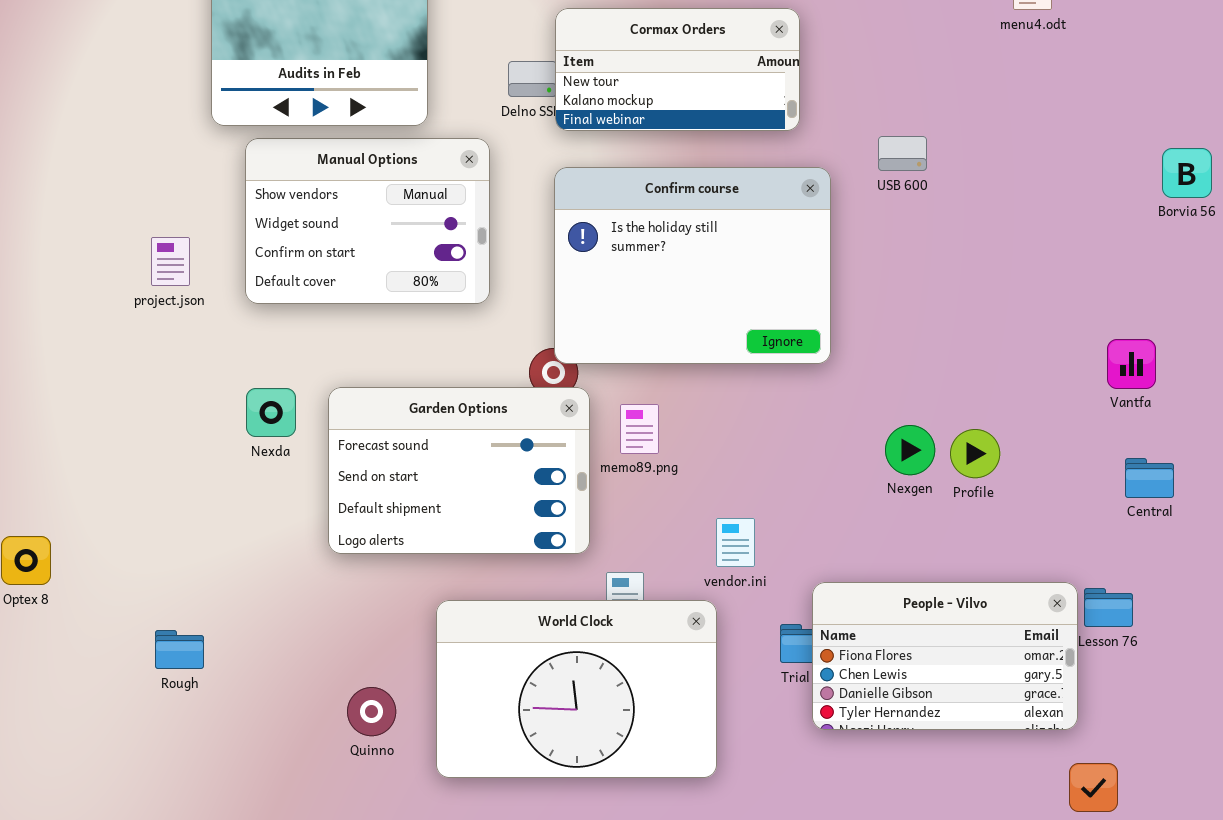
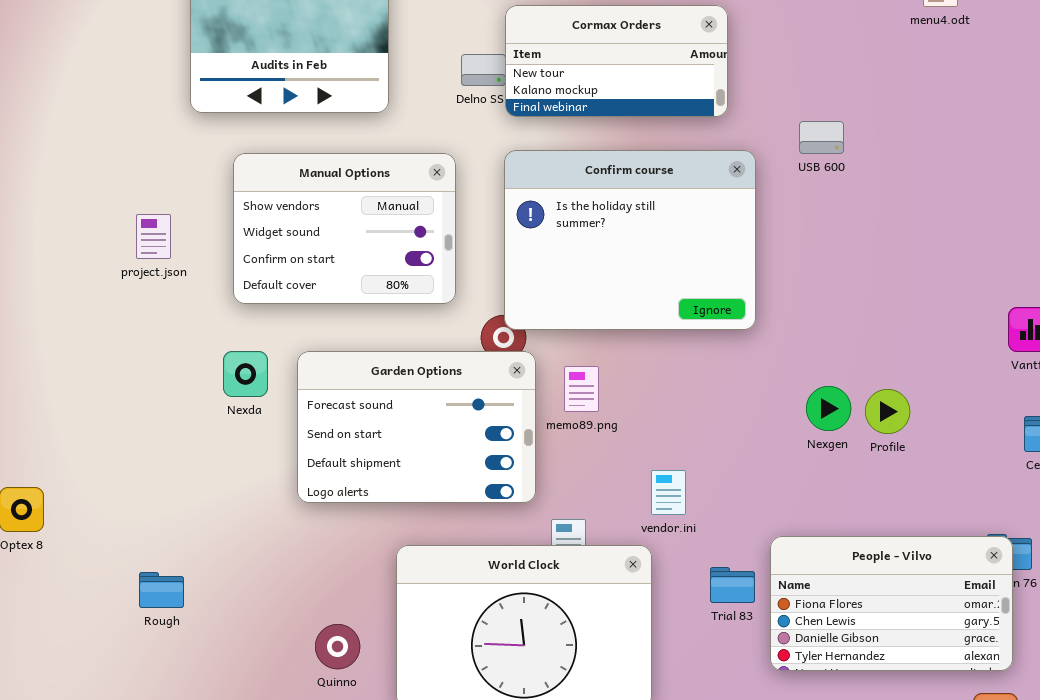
Manual Options: [245,138,490,304] -> [233,153,456,304], moved
People - Vilvo: [812,582,1078,730] -> [770,536,1013,671], moved

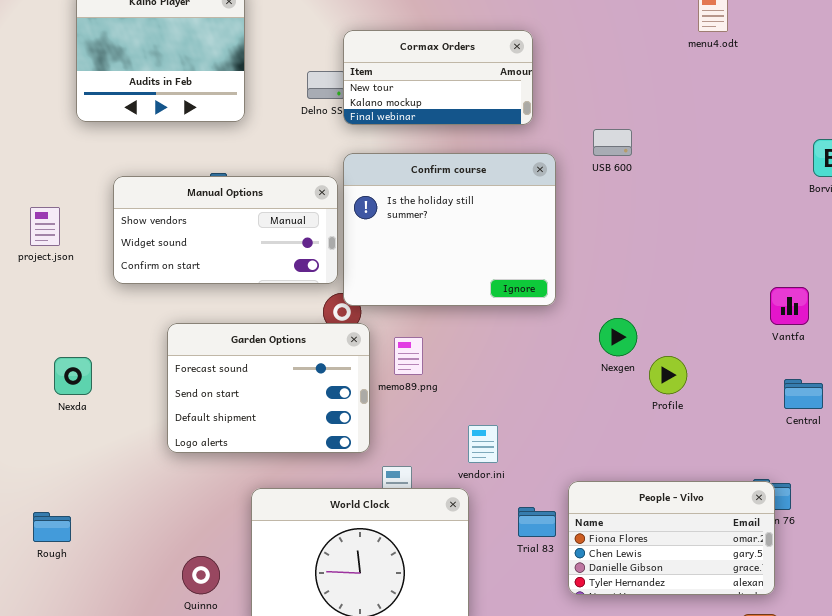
Manual Options: [233,153,456,304] -> [113,176,338,284], resized
Nexda: [223,351,268,397] -> [54,357,92,395], moved
Nexgen: [806,386,851,431] -> [599,318,637,356], moved

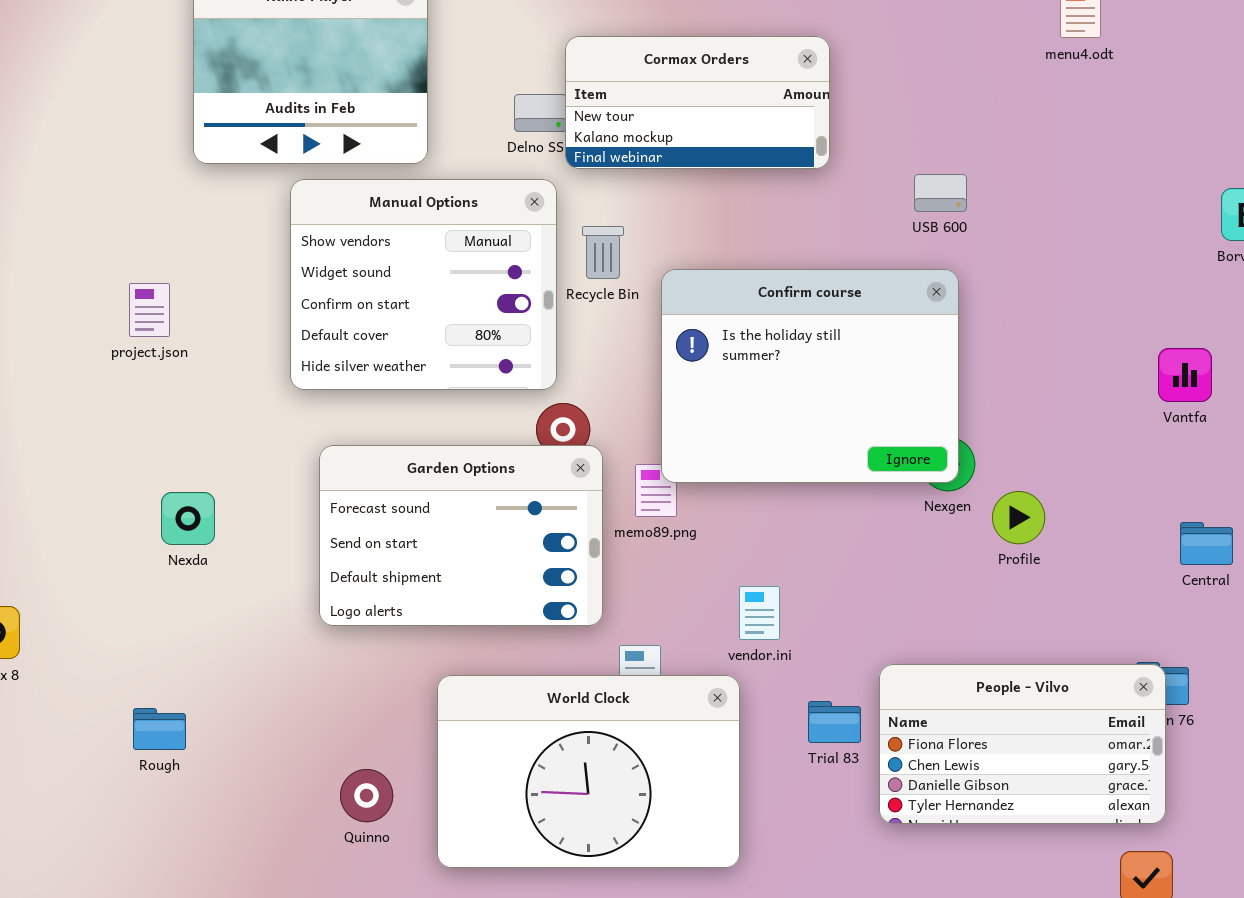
Confirm course: [343,153,556,306] -> [661,269,959,483], moved
Manual Options: [113,176,338,284] -> [290,179,557,390], resized
Vantfa: [770,287,809,325] -> [1158,348,1212,402], moved

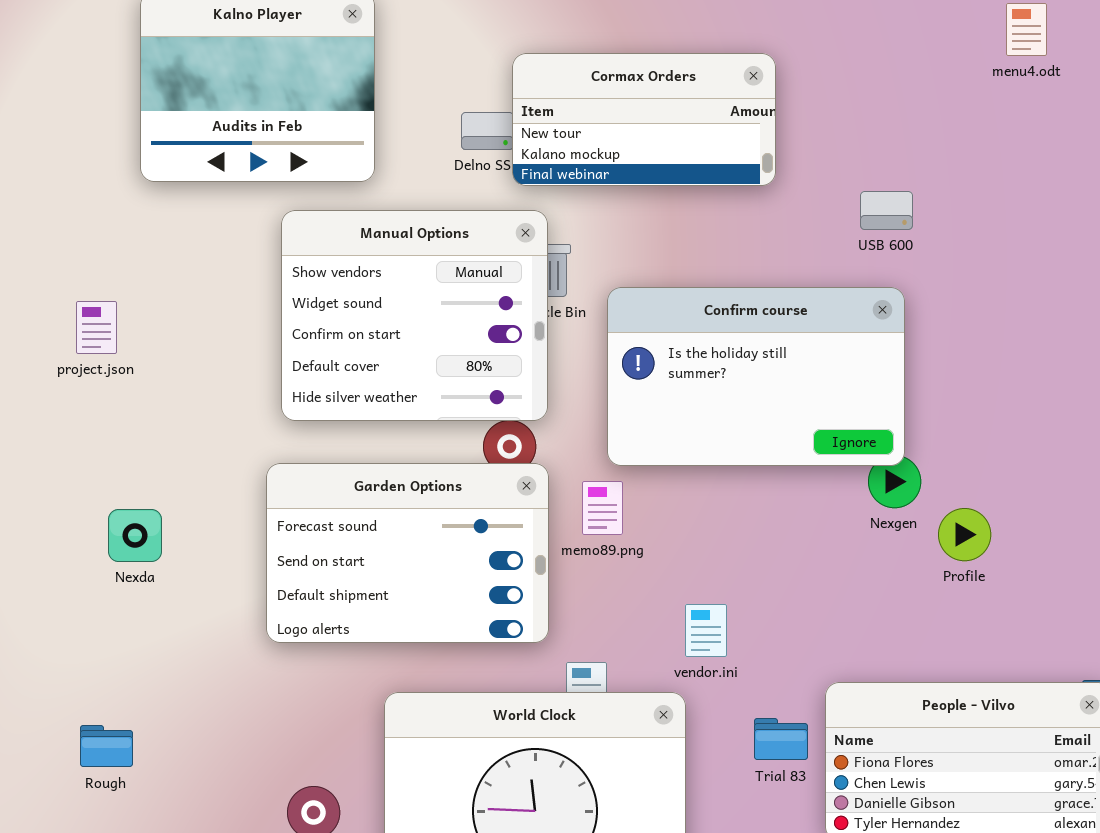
Manual Options: [290,179,557,390] -> [281,210,548,421], moved
Confirm course: [661,269,959,483] -> [607,287,905,466], resized

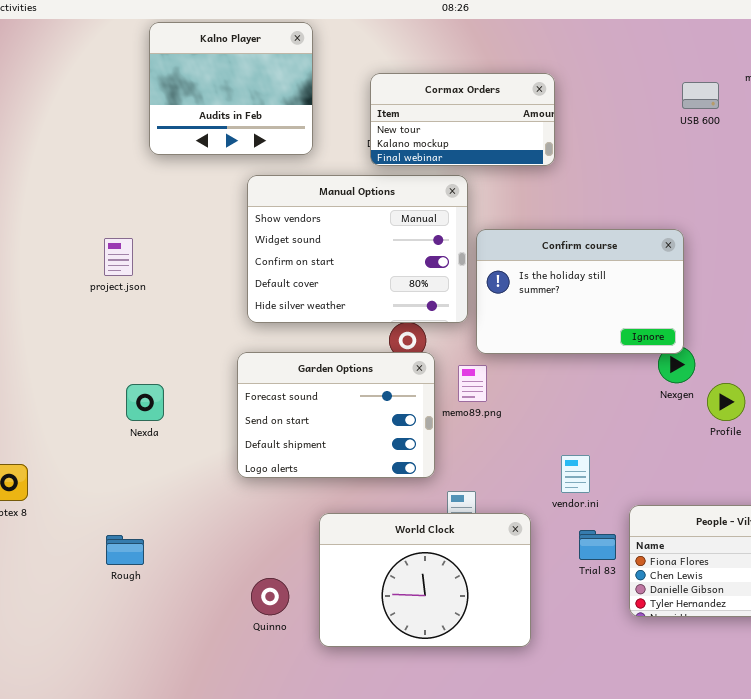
Cormax Orders: [512,53,776,186] -> [370,73,555,166], moved
USB 600: [860,191,913,230] -> [682,82,719,109], moved
Manual Options: [281,210,548,421] -> [247,175,468,323], resized
vendor.ini: [685,604,727,657] -> [561,455,590,493], moved

